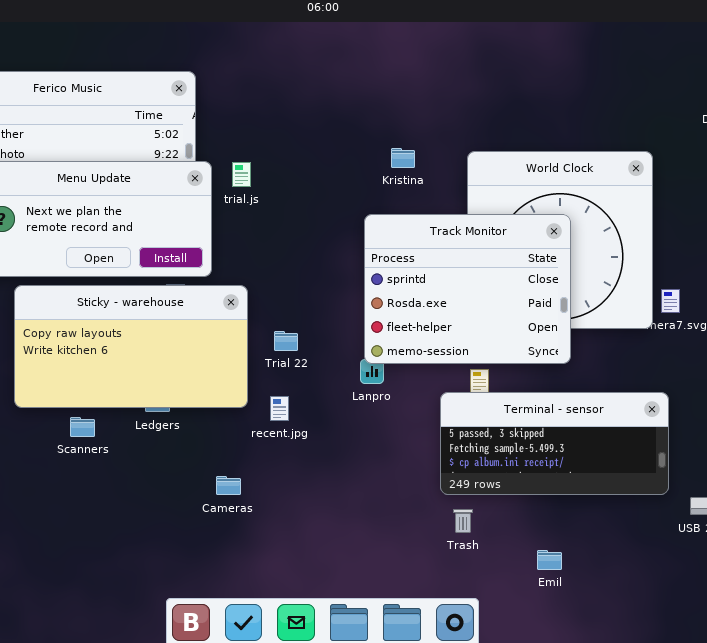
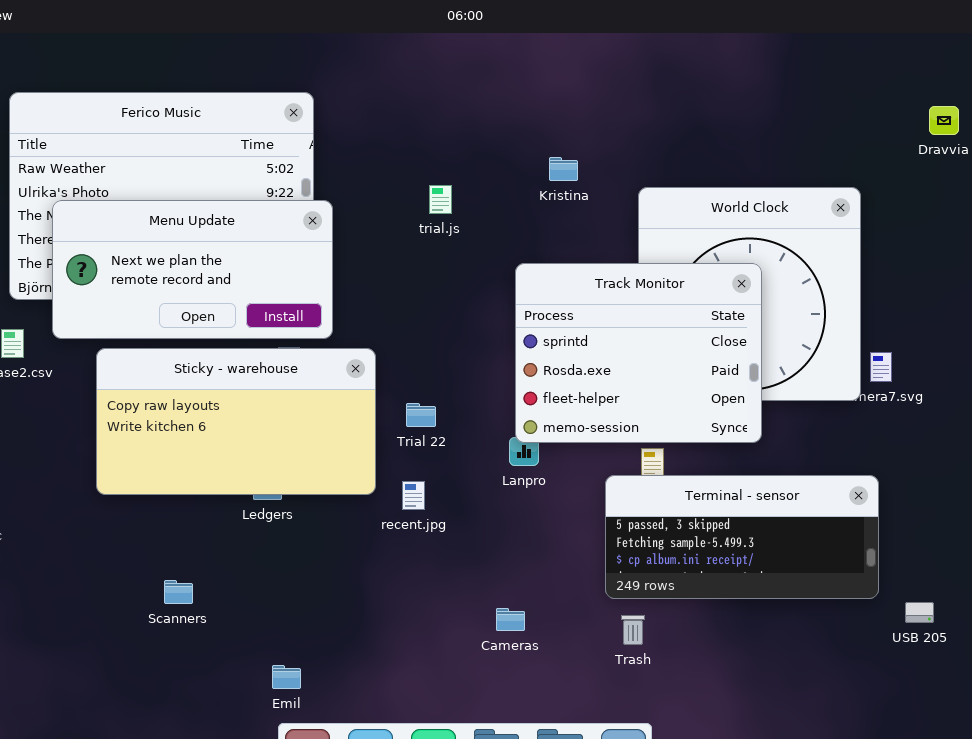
Kristina: [391,148,415,168] -> [549,157,578,181], moved
trial.js: [232,162,251,187] -> [429,185,452,214], moved
Scanners: [70,417,95,437] -> [164,580,193,604], moved
Cameras: [216,476,241,495] -> [496,608,525,631], moved
Emil: [537,550,562,570] -> [272,665,301,689], moved

